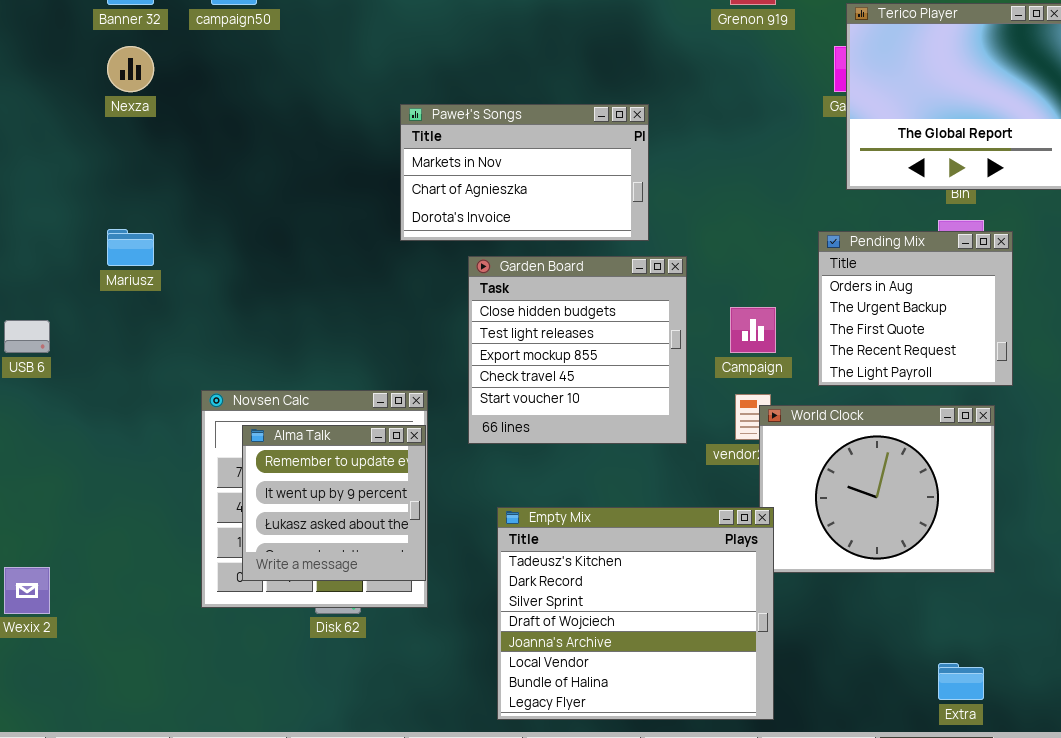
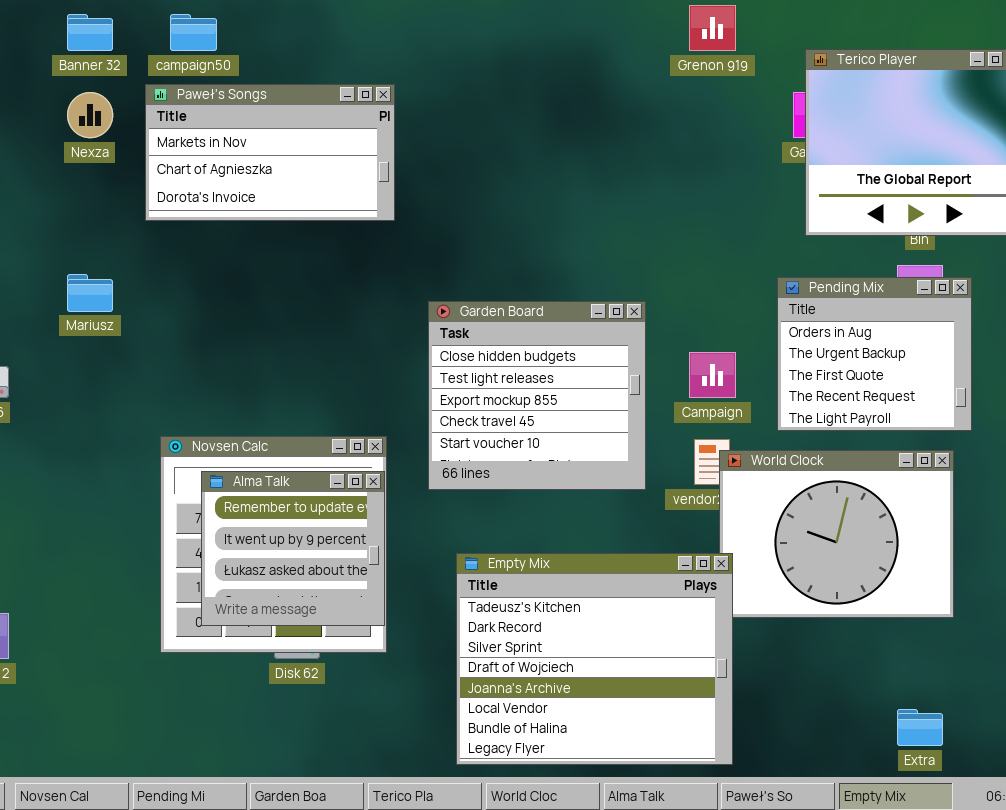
Paweł's Songs: [400,104,649,241] -> [145,84,395,221], moved

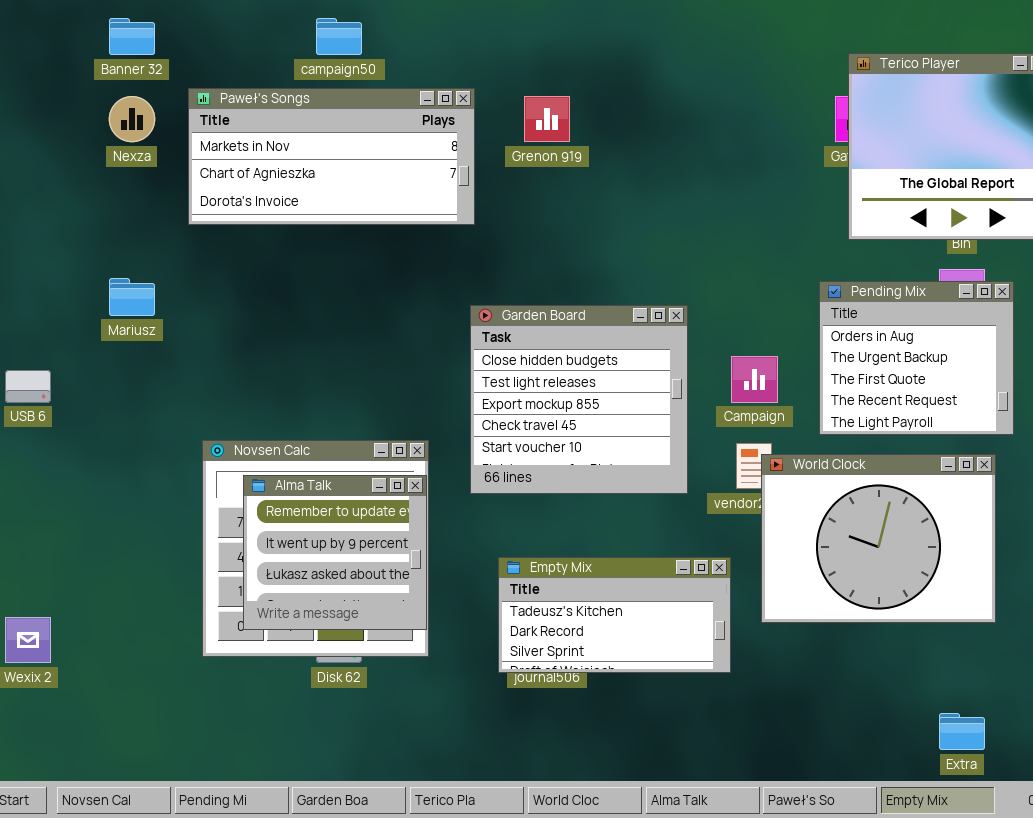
Grenon 919: [689,5,736,51] -> [524,96,570,142], moved
campaign50: [170,14,217,51] -> [316,18,362,55], moved
Paweł's Songs: [145,84,395,221] -> [188,88,475,225], resized
Empty Mix: [456,553,733,765] -> [498,557,731,673], resized

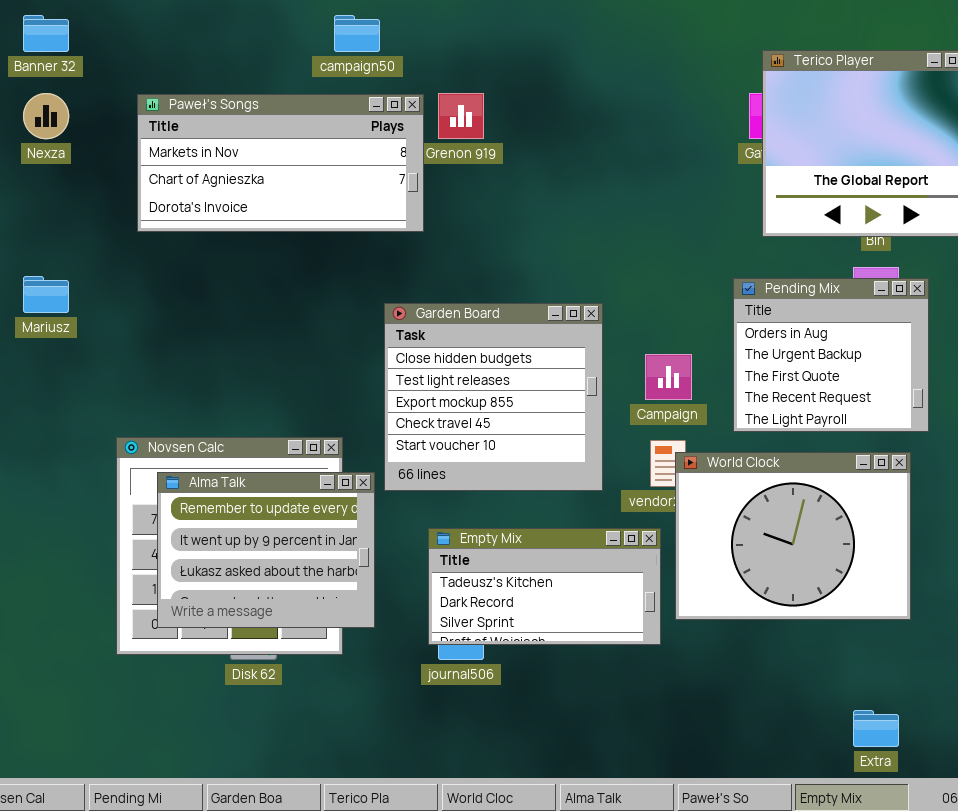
campaign50: [316,18,362,55] -> [334,15,380,52], moved
Paweł's Songs: [188,88,475,225] -> [137,94,424,232], moved
Alma Talk: [243,475,427,630] -> [157,472,375,628], resized
Empty Mix: [498,557,731,673] -> [428,528,661,645], moved

